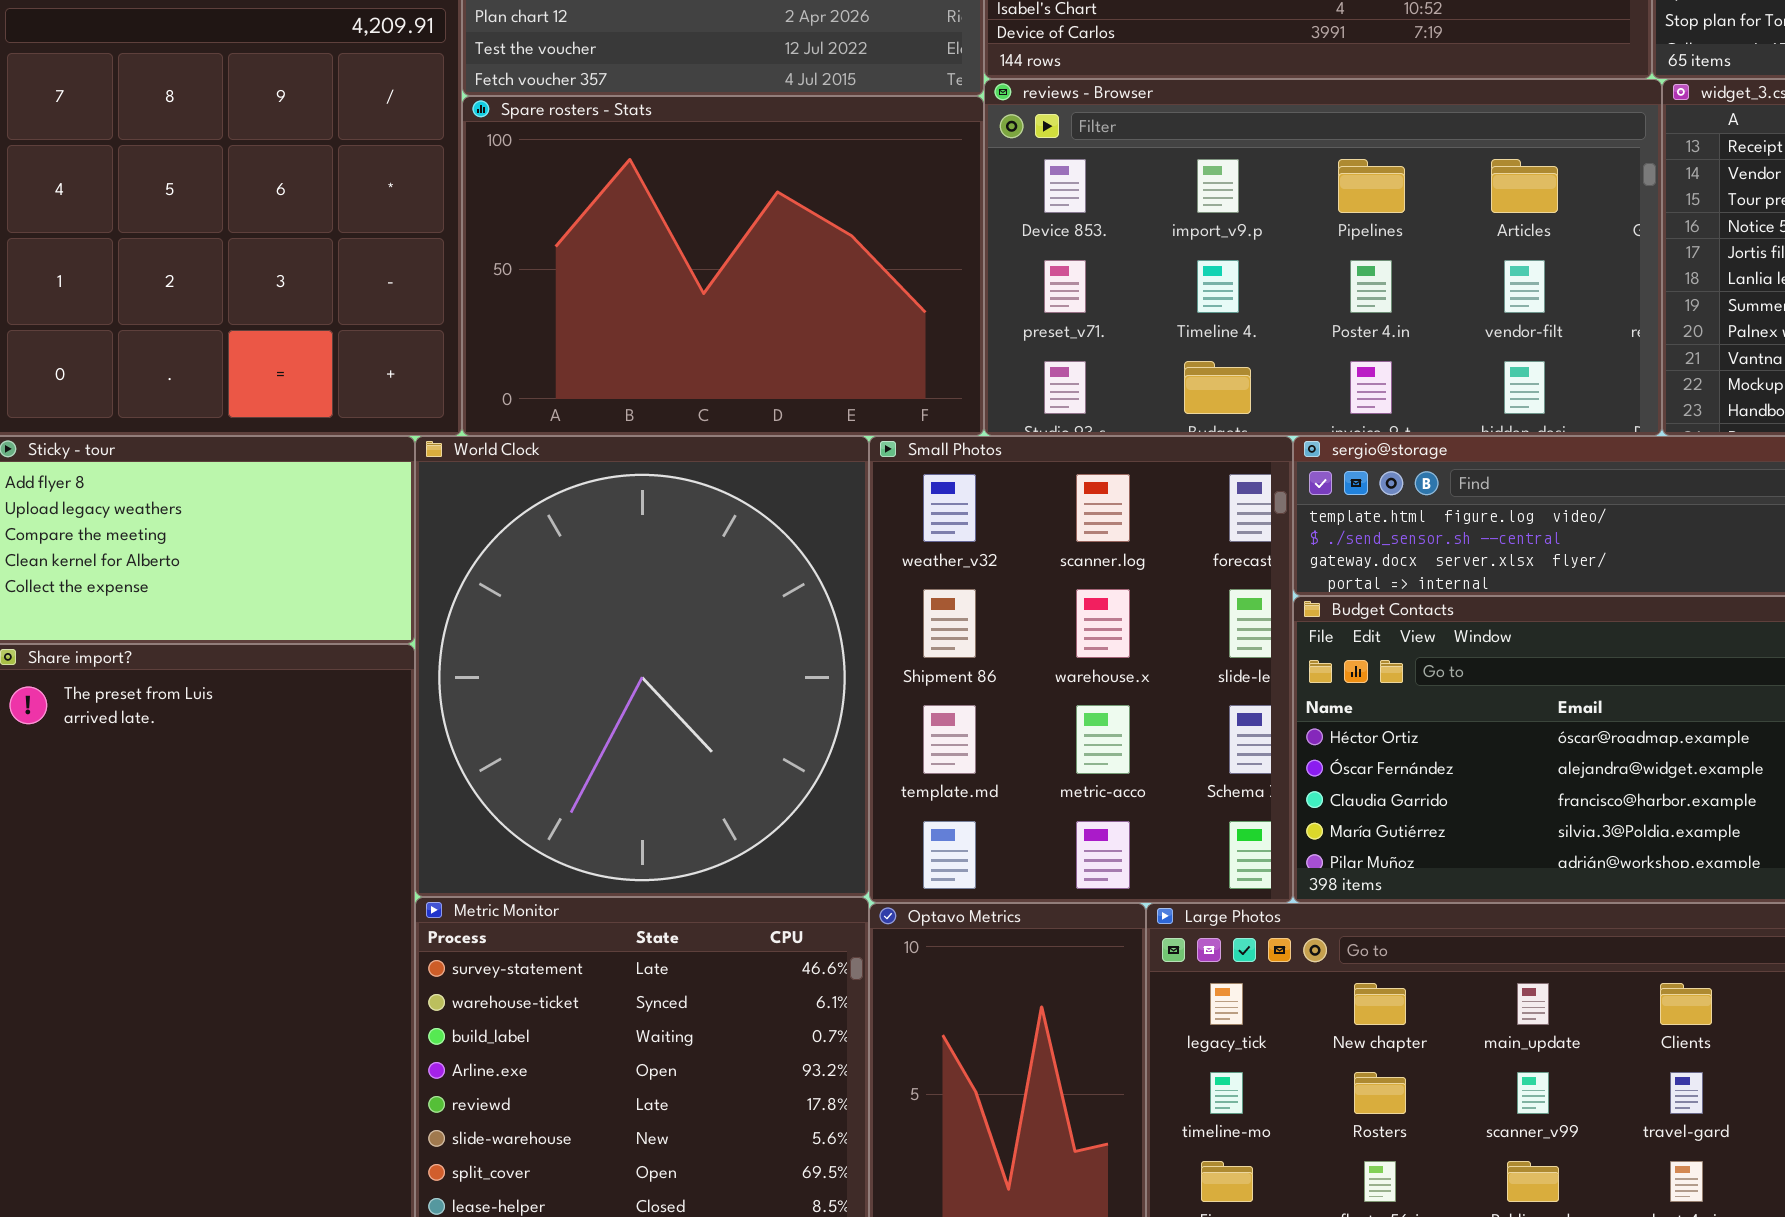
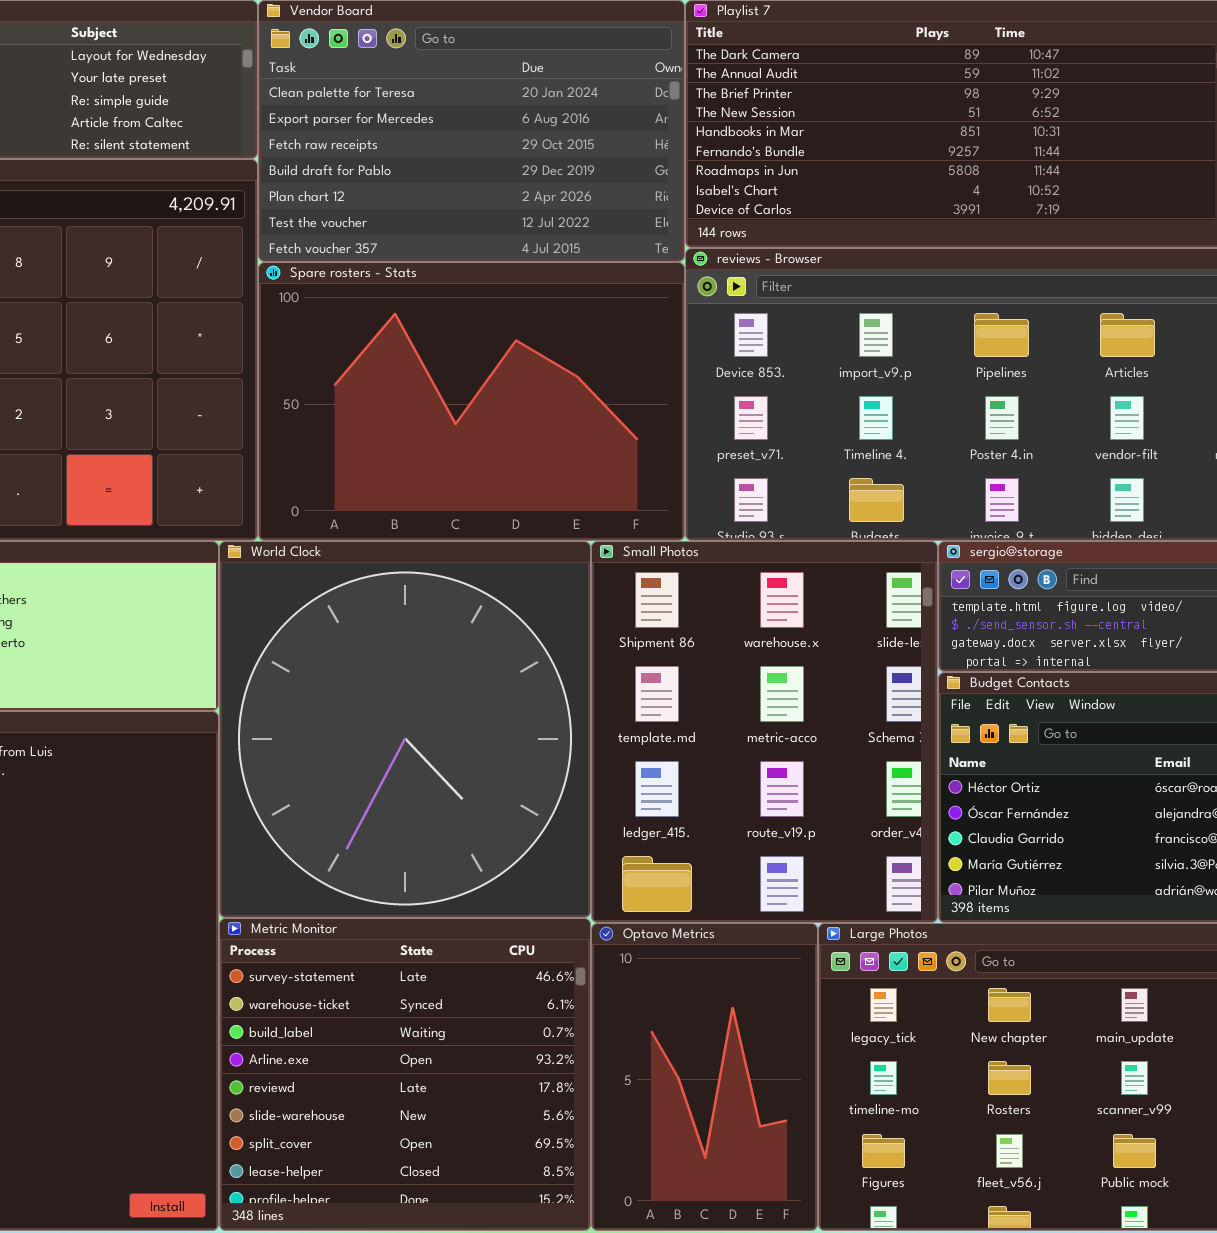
Small Photos: [869,436,1293,903] -> [591,541,938,923], scrolled down 1 row

